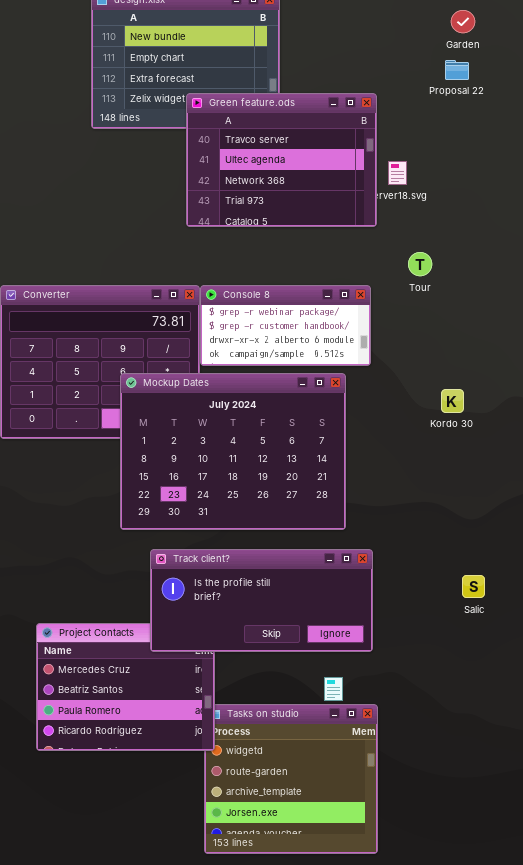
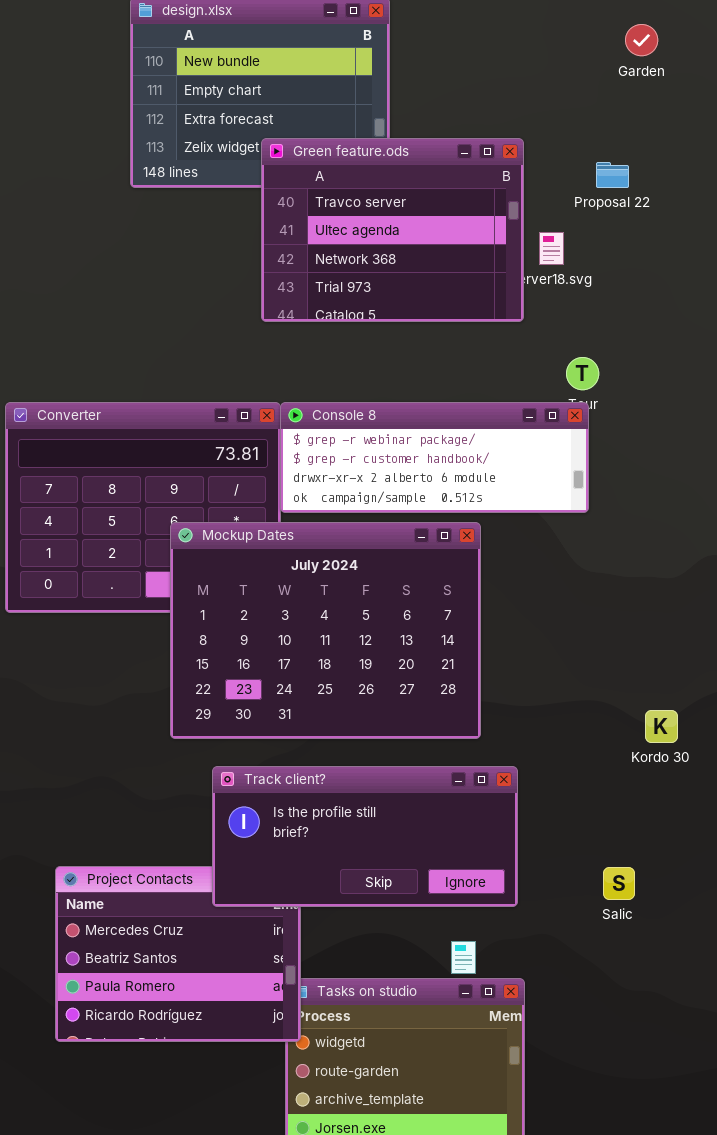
Proposal 22: [445,60,469,80] -> [596,162,629,188], moved
Console 8: [200,285,371,366] -> [280,402,589,513], resized
Kordo 30: [441,389,464,413] -> [645,710,678,743], moved
Salic: [462,575,485,598] -> [603,867,635,900], moved

